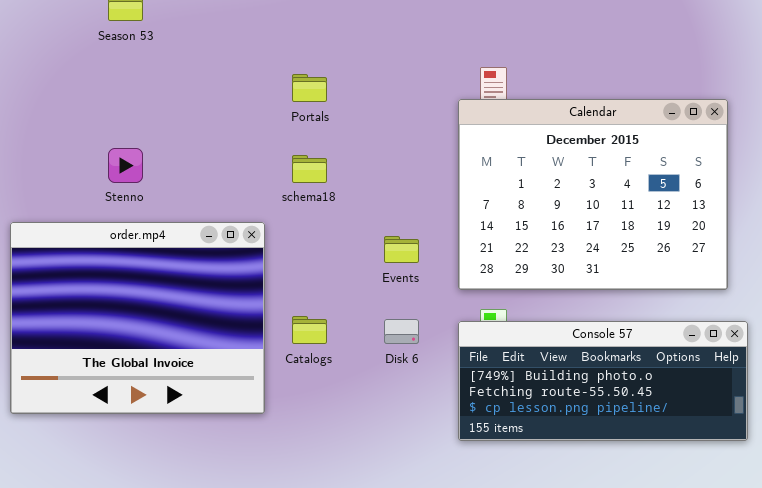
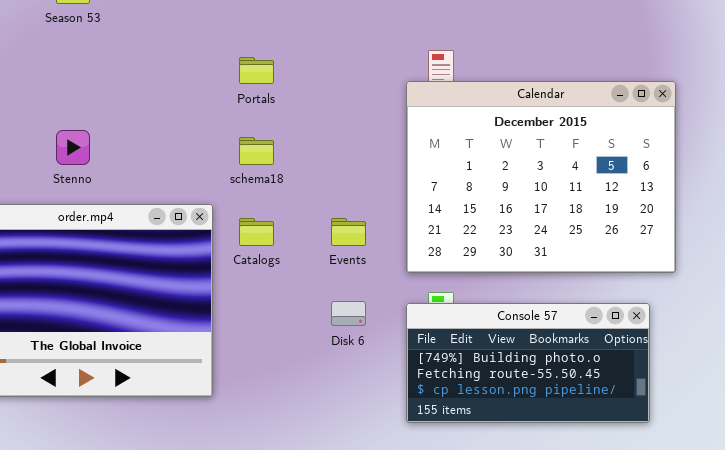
Catalogs: [292,316,327,344] -> [239,218,274,246], moved
Console 57: [458,321,748,441] -> [406,303,650,423], resized

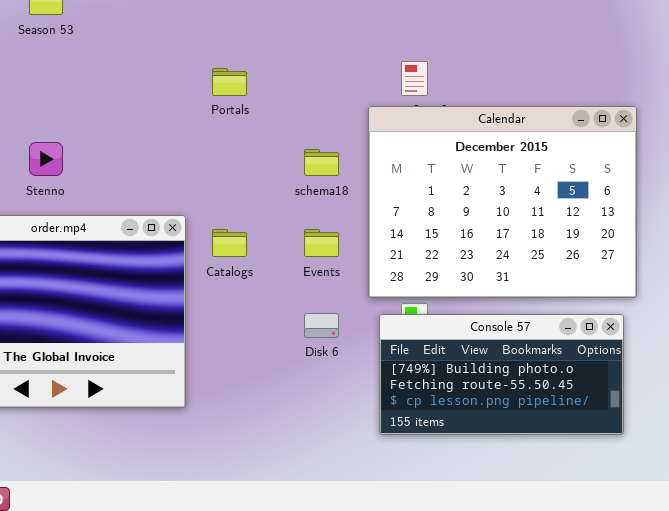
Calendar: [406,81,676,273] -> [368,106,637,298], moved
schema18: [239,137,274,165] -> [304,149,339,176], moved

